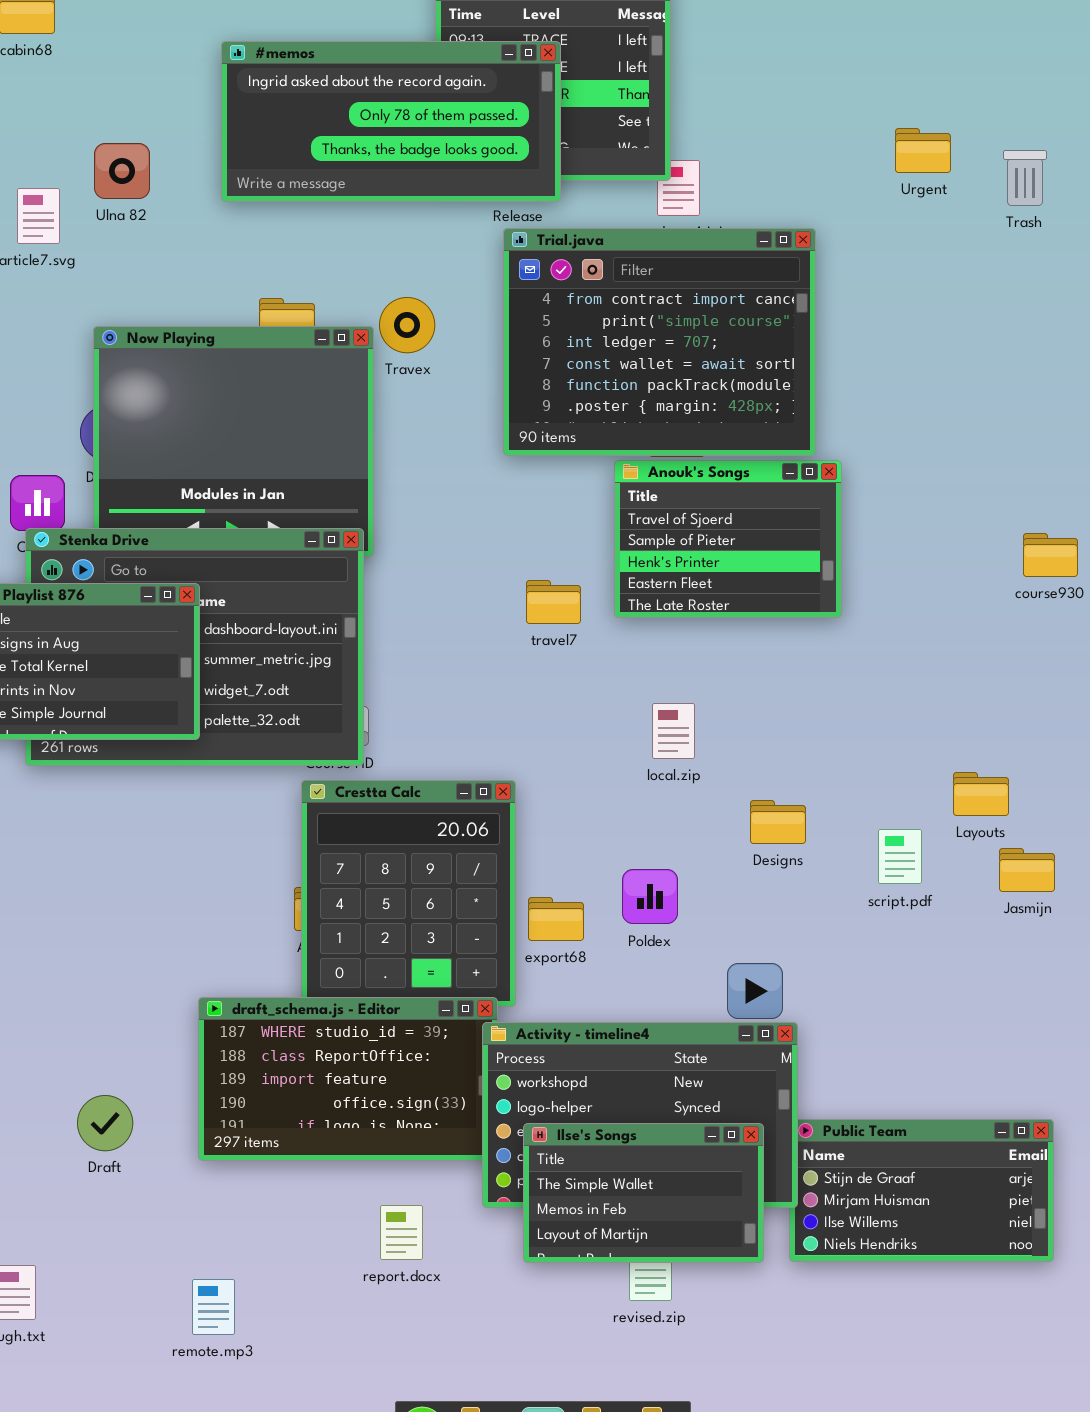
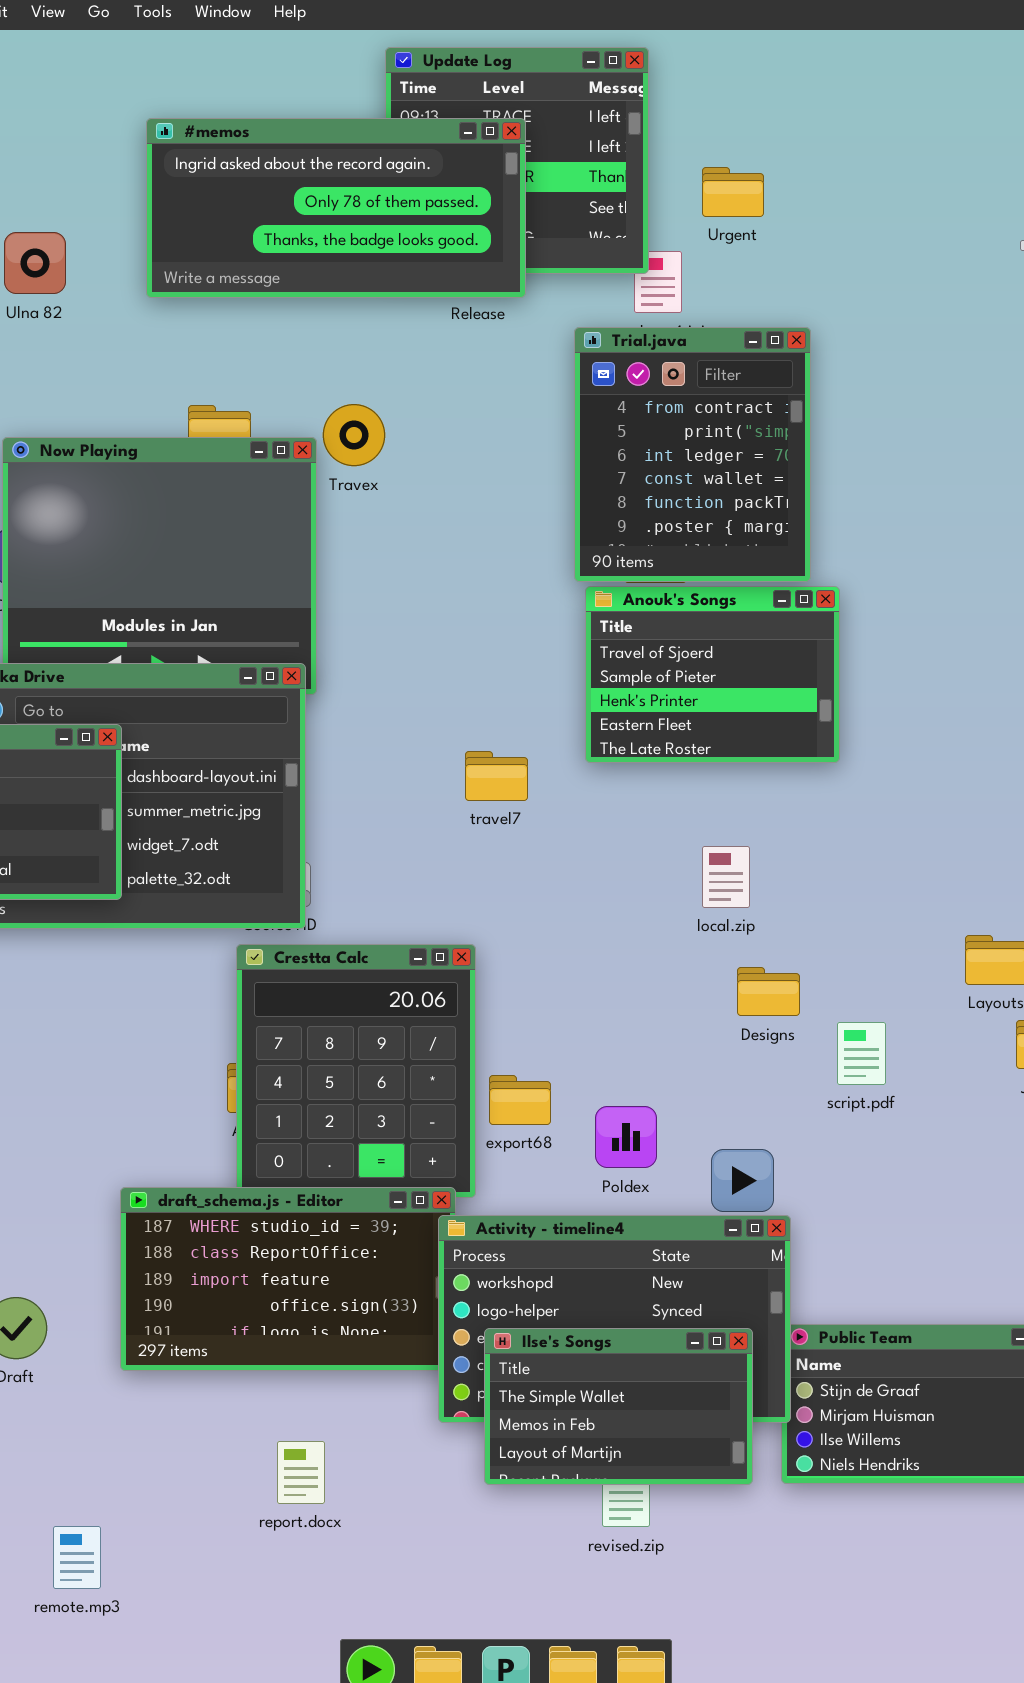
Urgent: [895,128,951,173] -> [702,167,764,217], moved
Trial.java: [503,228,816,456] -> [574,327,811,582], resized
travel7: [526,580,581,624] -> [465,751,528,801], moved
local.zip: [652,703,695,759] -> [702,846,750,908], moved
script.pdf: [878,829,922,884] -> [837,1022,886,1085], moved
Poldex: [622,869,678,924] -> [595,1106,657,1168], moved
report.docx: [380,1205,423,1260] -> [277,1441,325,1504], moved
remote.mp3: [192,1279,235,1335] -> [53,1526,101,1589], moved

